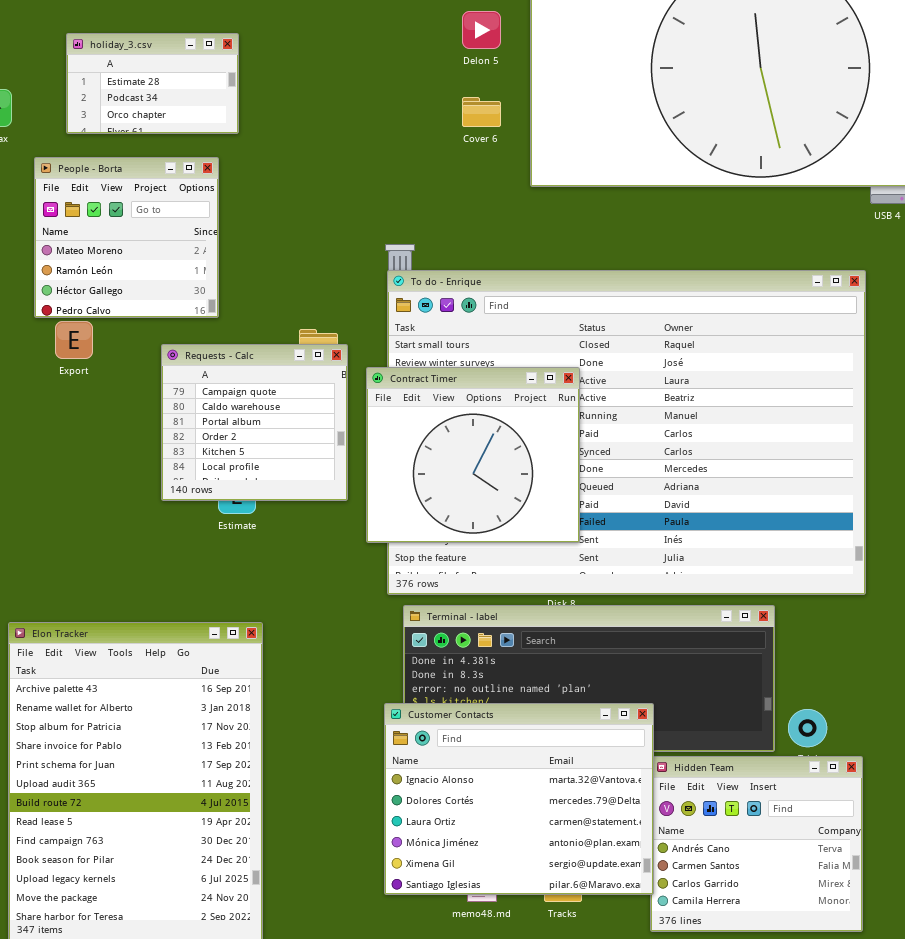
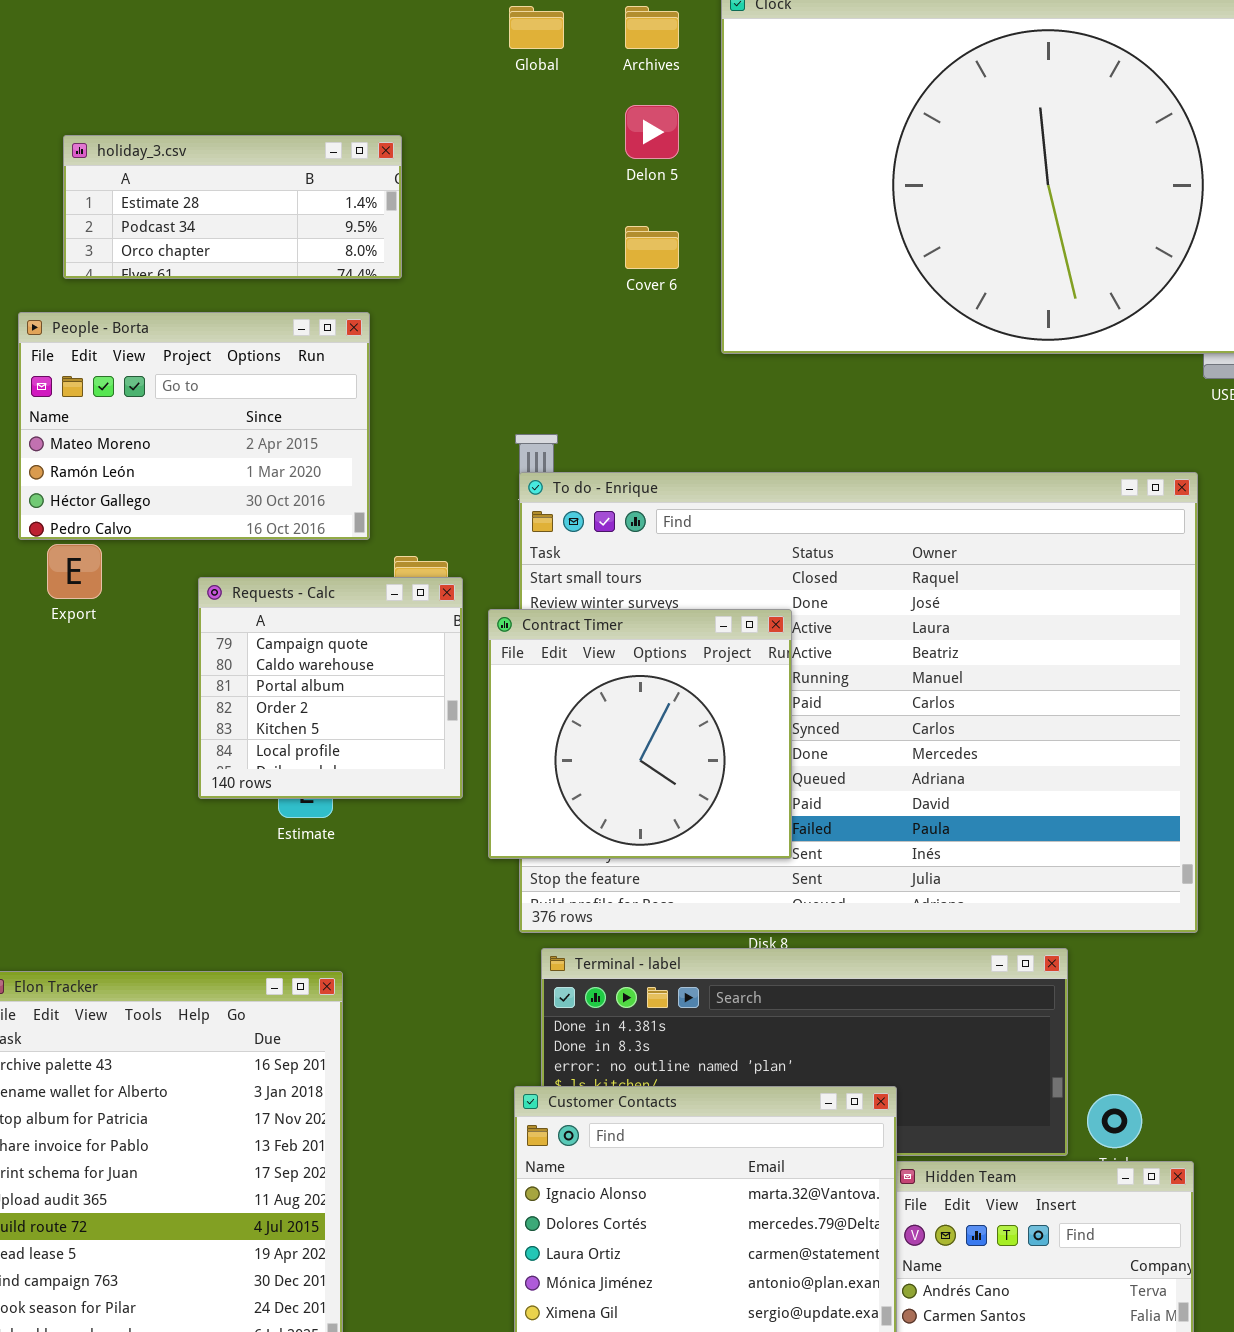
holiday_3.csv: [66,33,239,134] -> [63,135,402,279], resized
People - Borta: [34,157,219,318] -> [18,312,370,540], resized

